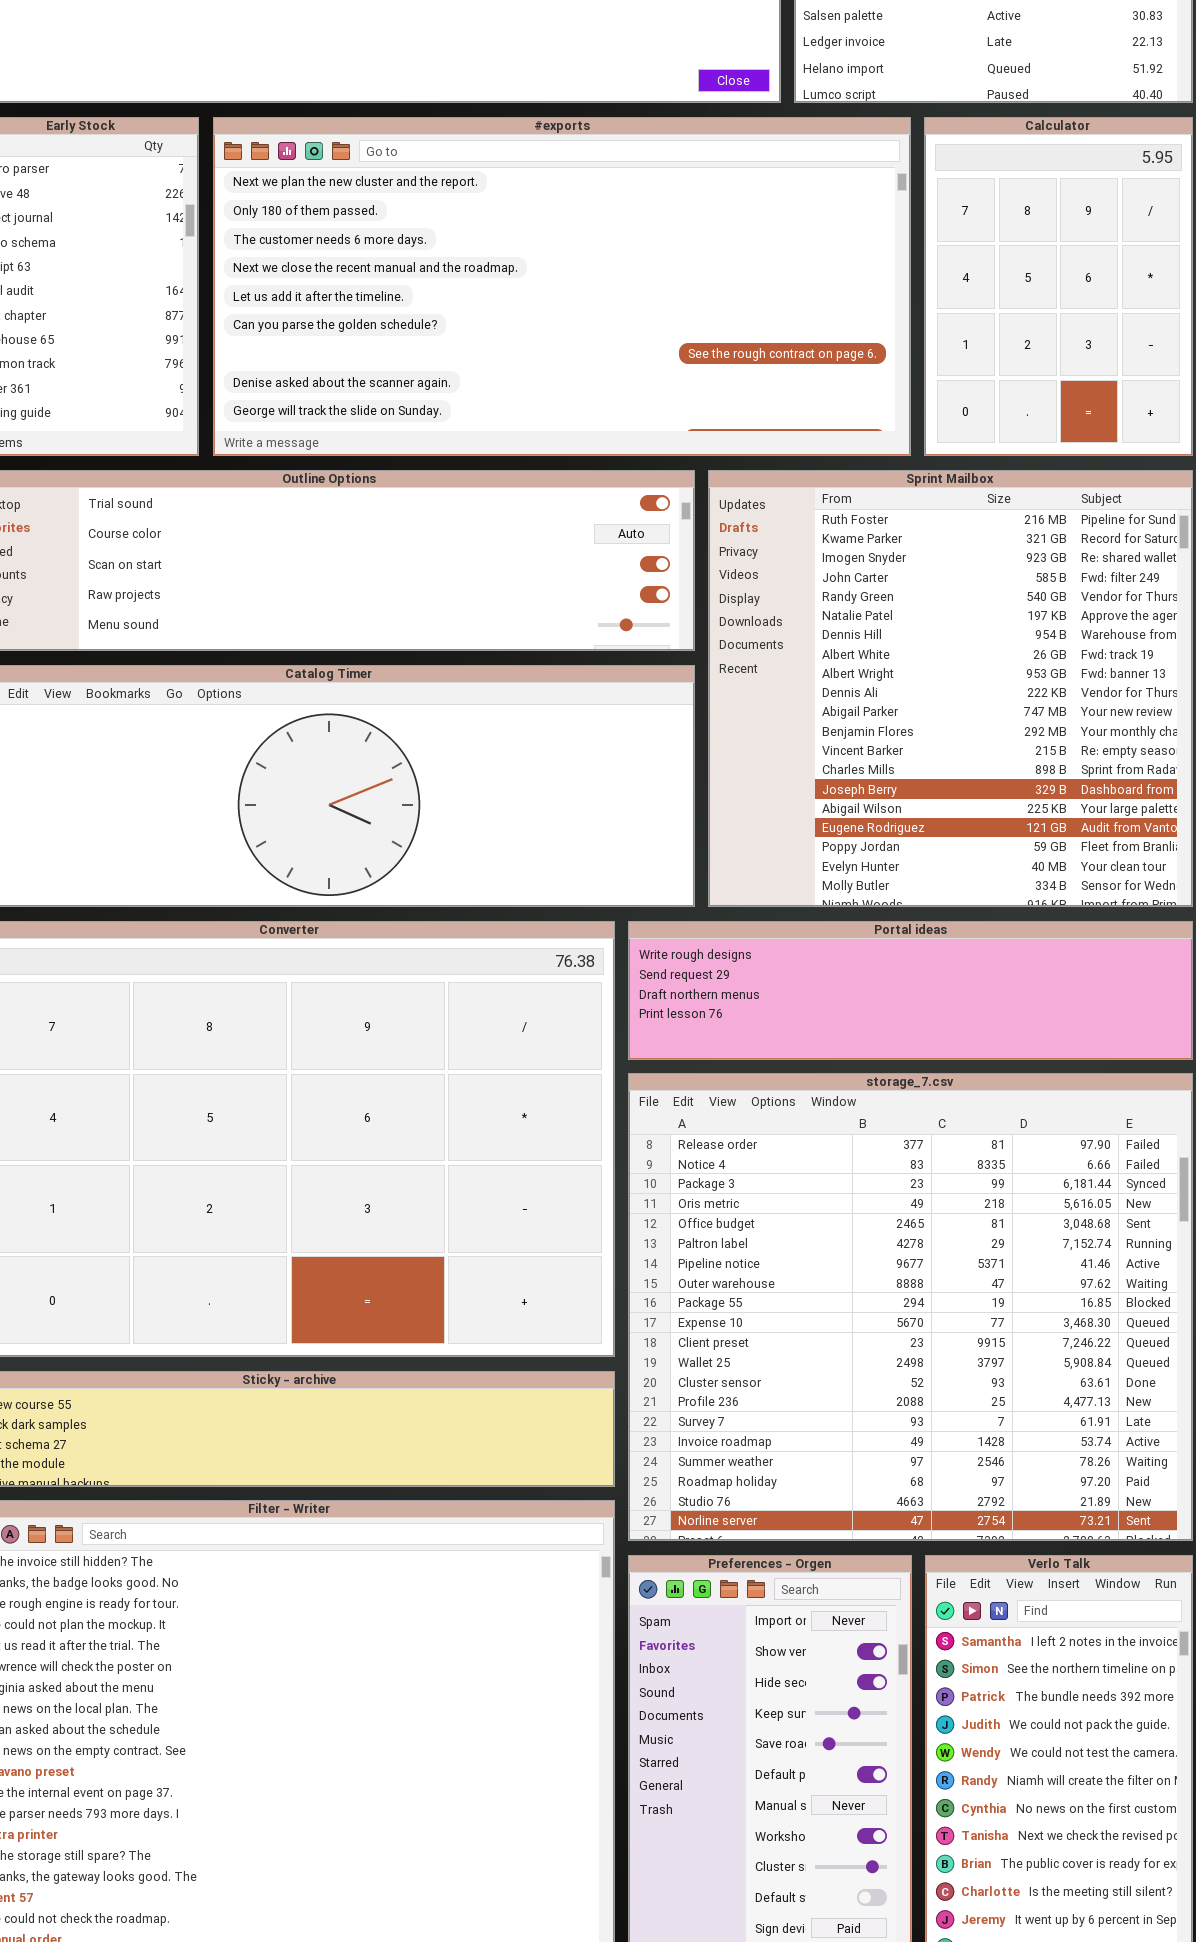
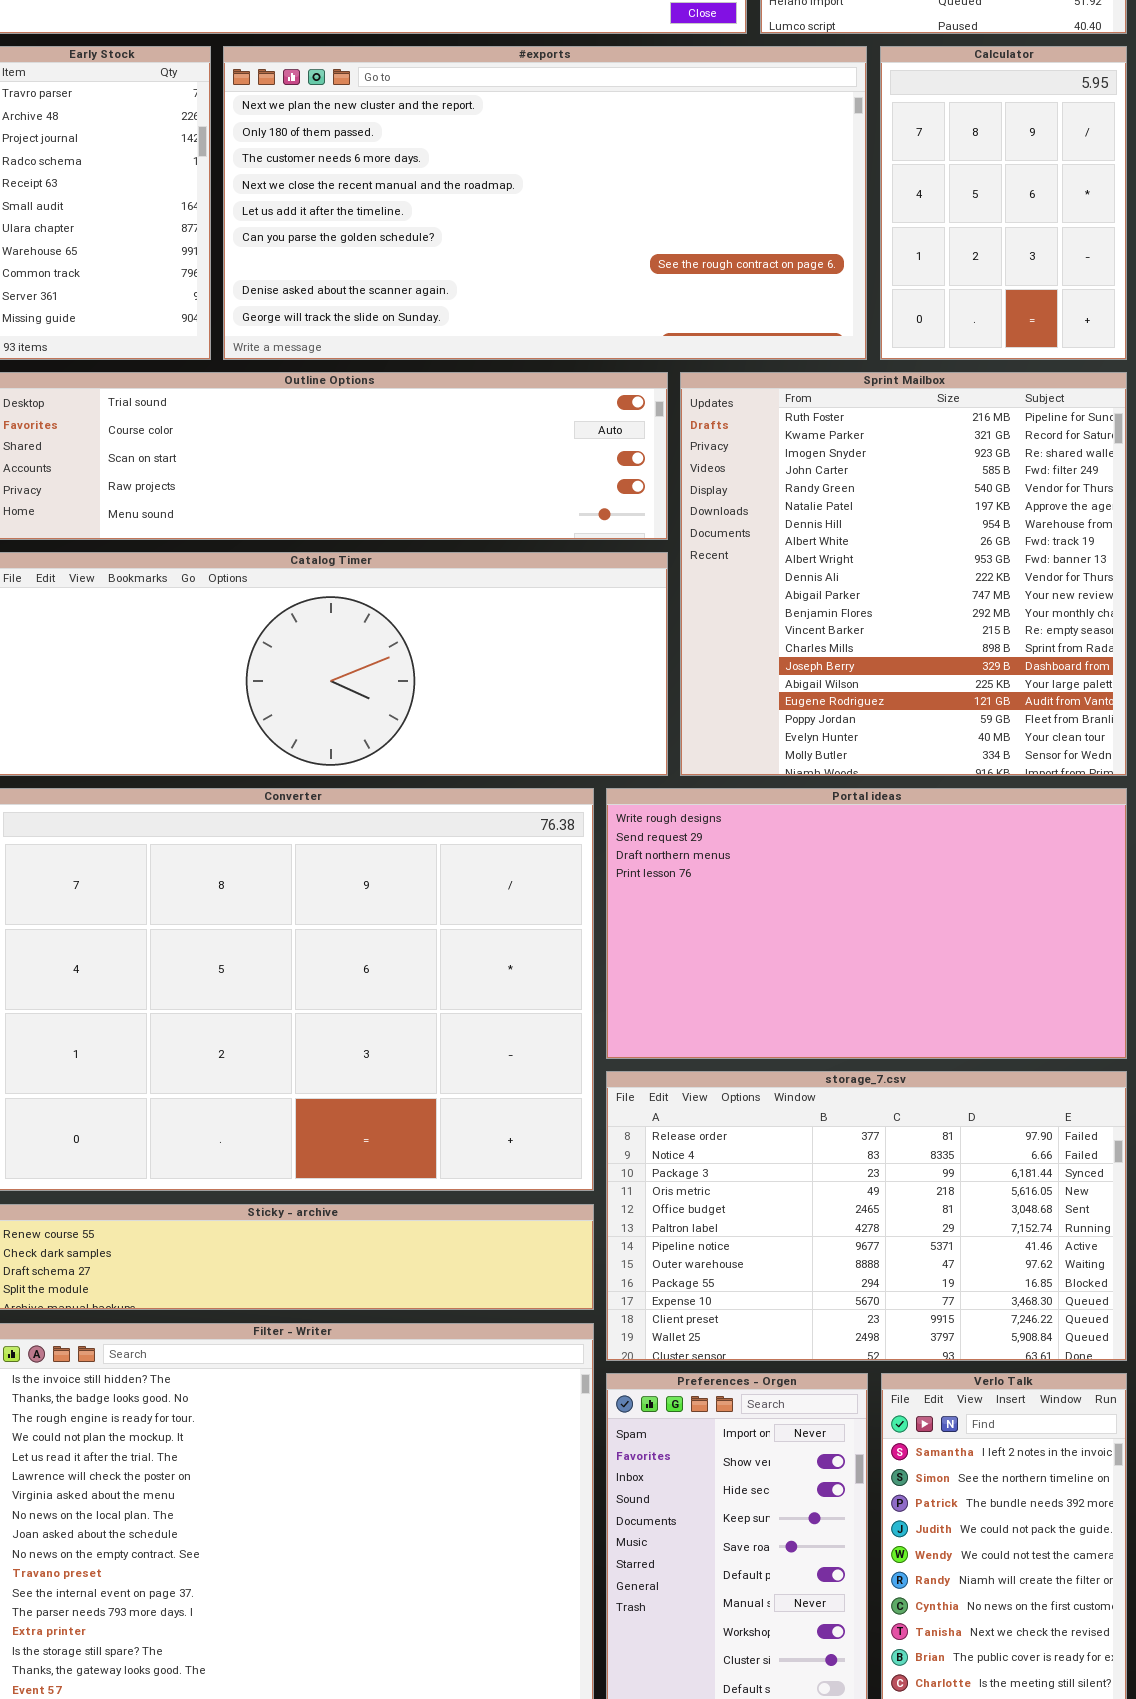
Portal ideas: [628,921,1193,1060] -> [606,788,1127,1059], resized
storage_7.csv: [628,1073,1193,1541] -> [606,1071,1127,1361], resized

